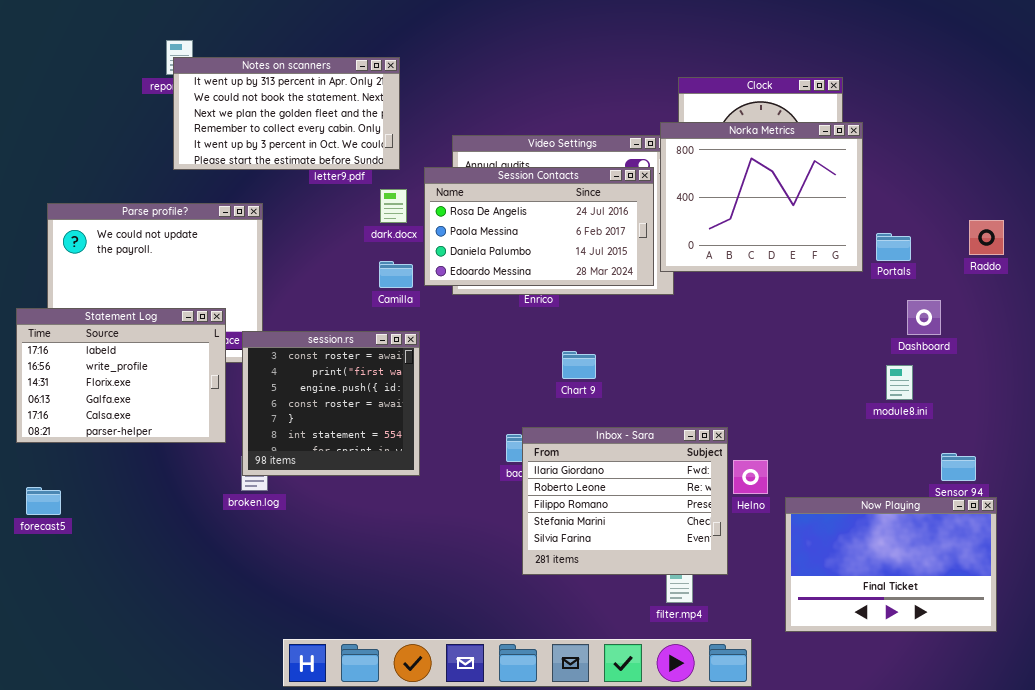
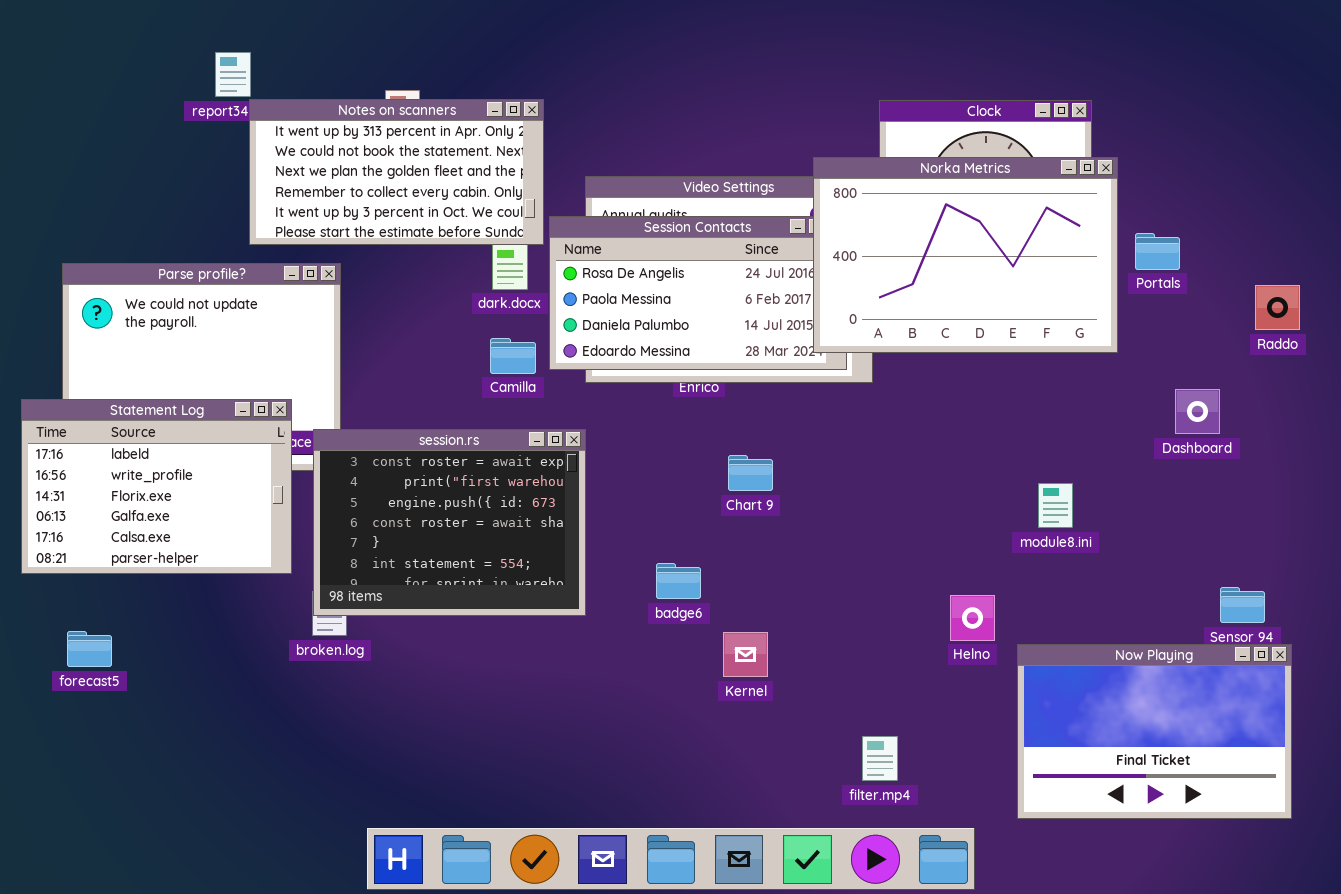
Notes on scanners: [173,57,400,170] -> [249,99,544,245], moved
Norka Metrics: [660,122,863,272] -> [813,157,1118,353], resized
Portals: [876,233,911,261] -> [1135,233,1180,270], moved
session.rs: [242,331,420,476] -> [313,429,586,616], resized
module8.ini: [886,365,913,400] -> [1038,483,1073,528], moved
Inbox - Sara: [522,427,728,575] -> none, closed
forecast5: [26,487,61,515] -> [67,631,112,667], moved

